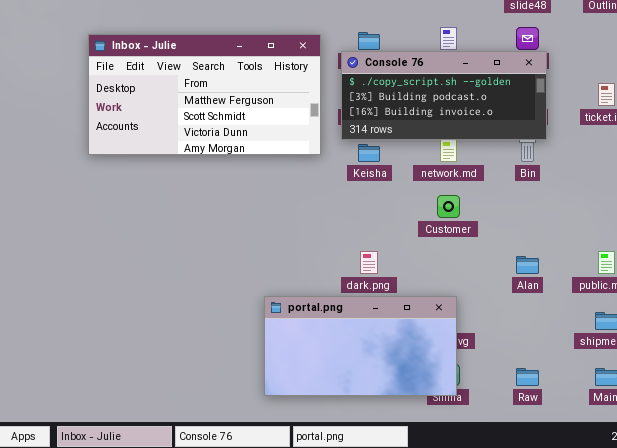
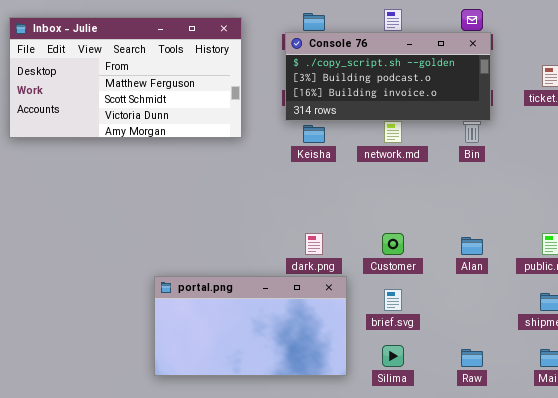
Inbox - Julie: [88,34,321,155] -> [9,17,242,138], moved
Customer: [437,195,460,218] -> [382,233,404,255], moved
portal.png: [264,296,457,396] -> [154,276,347,376], moved

